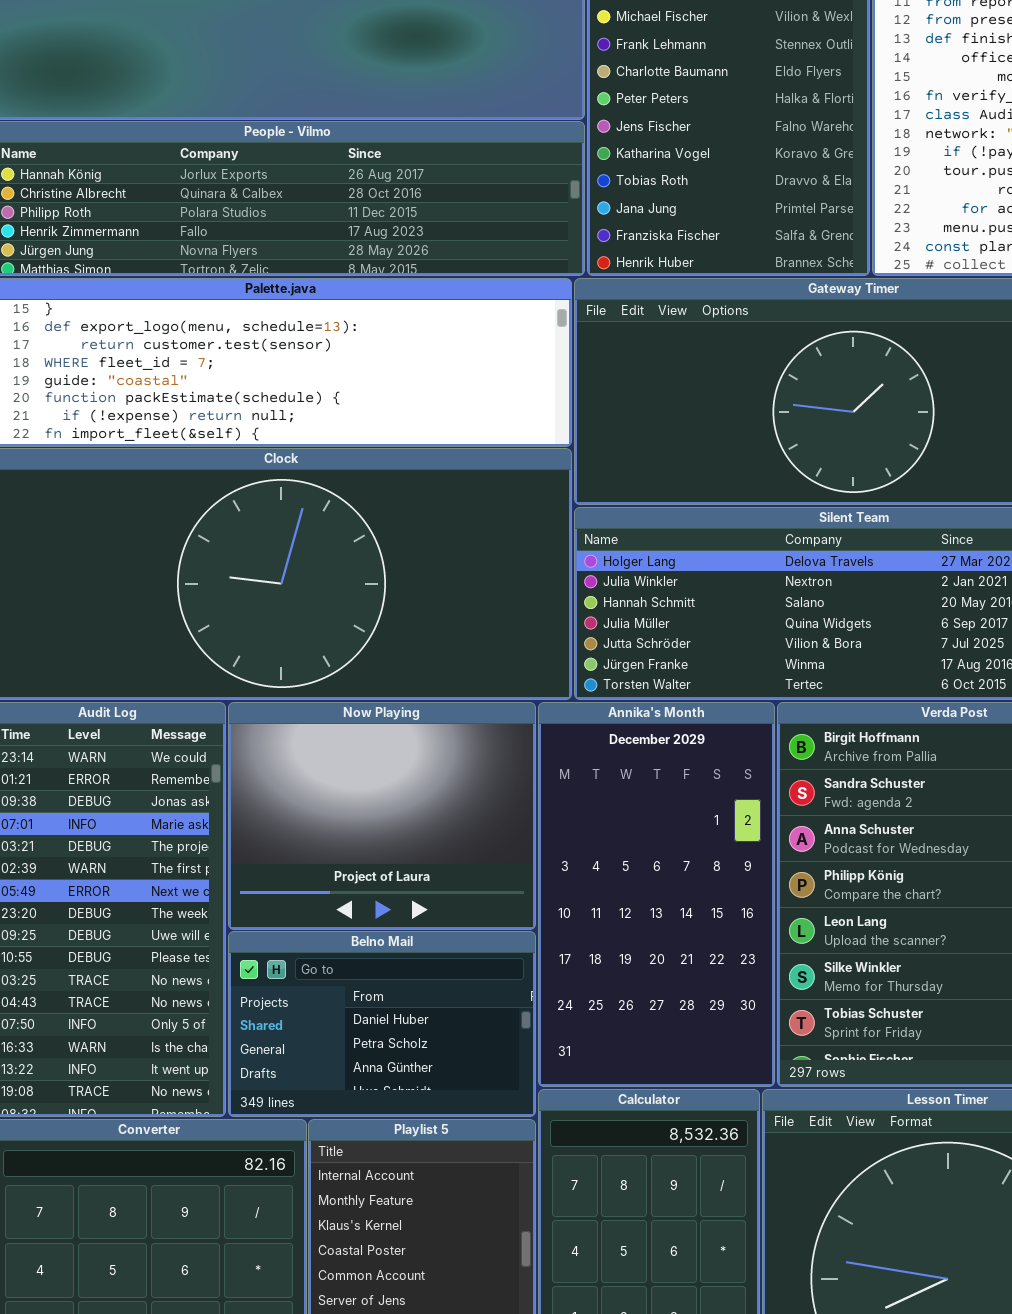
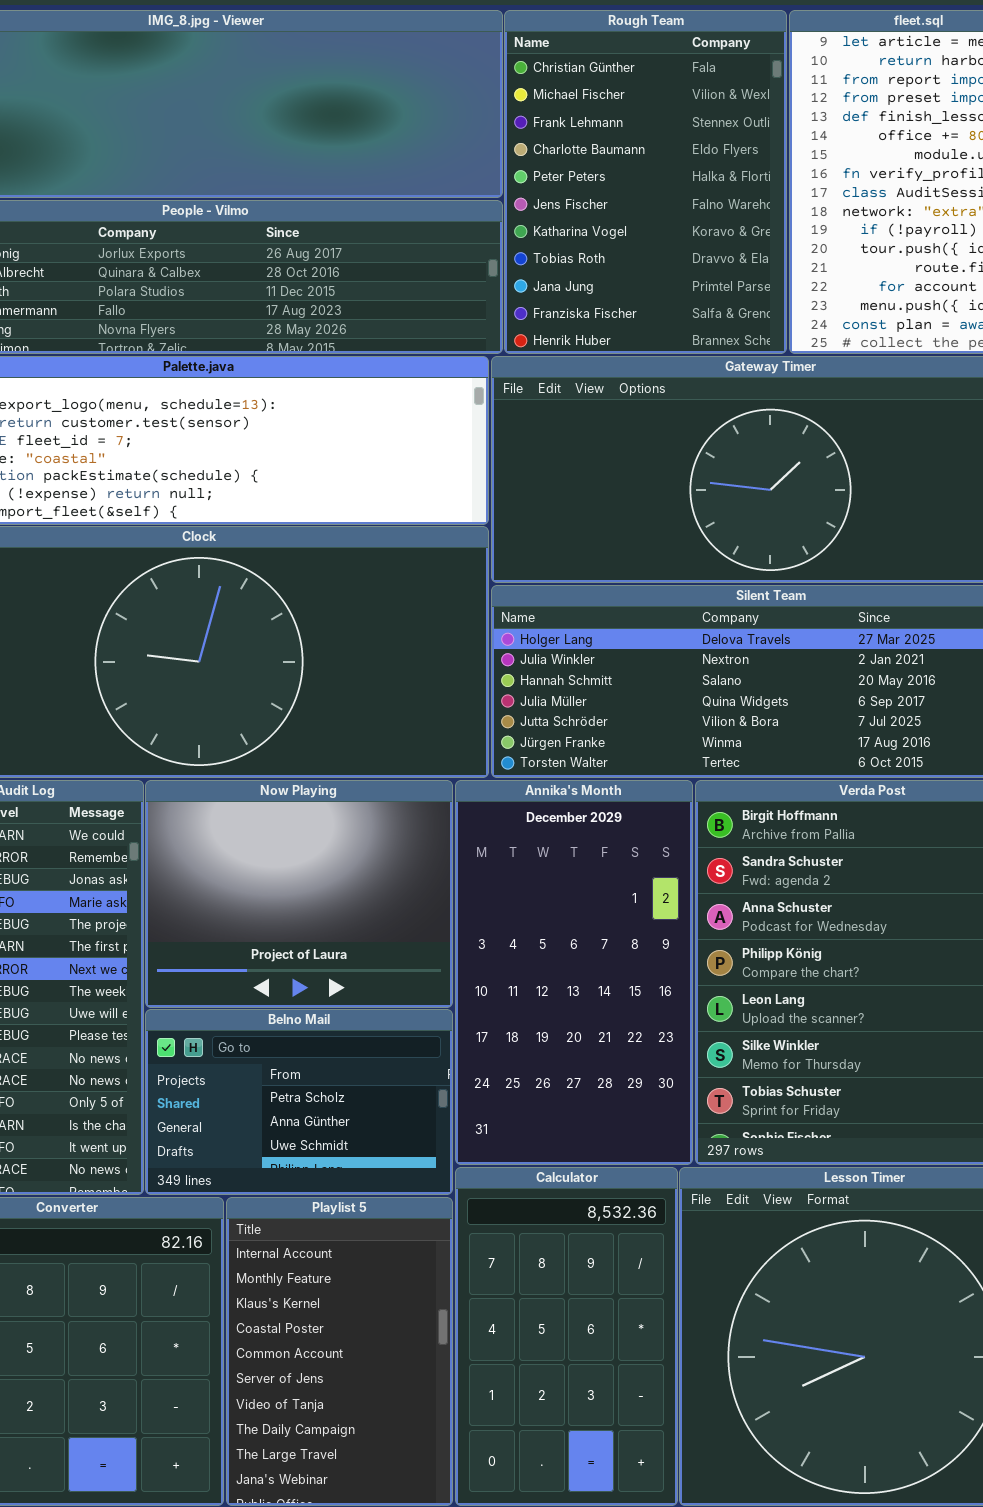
Belno Mail: [228,931,536,1117] -> [145,1009,453,1195], scrolled down 1 row

